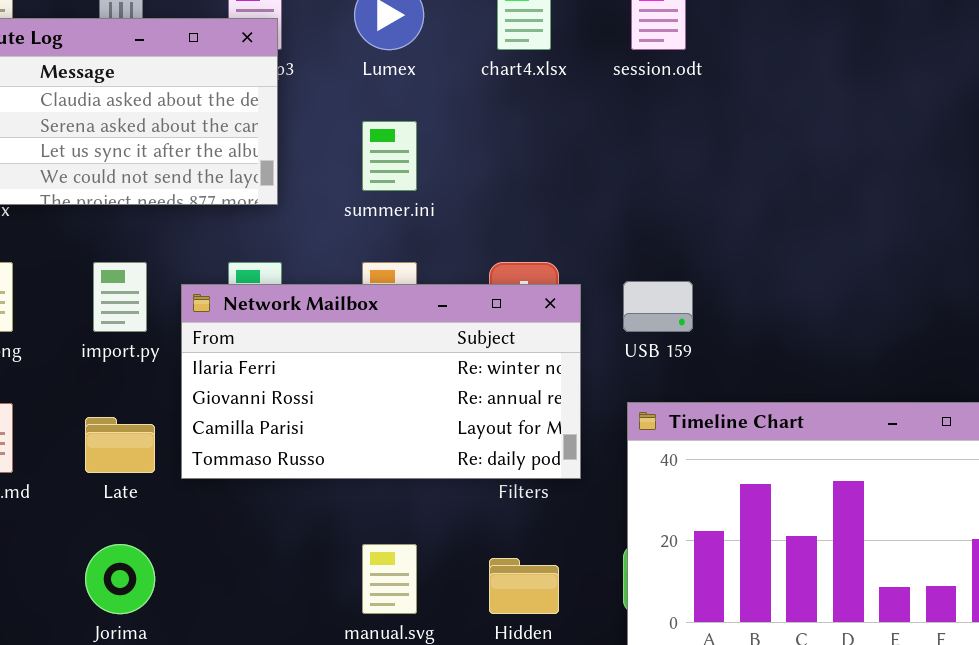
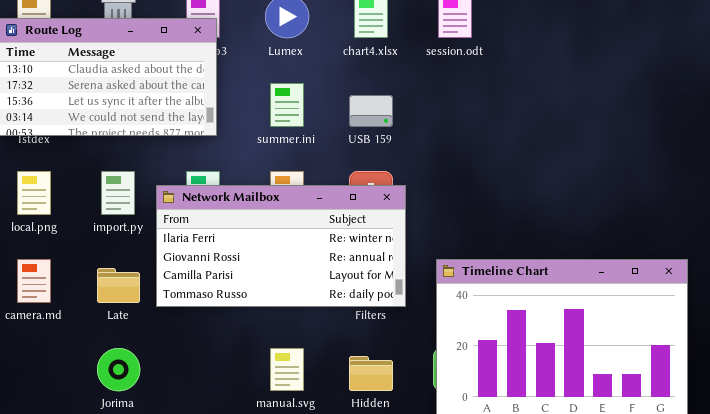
USB 159: [623,281,693,332] -> [349,95,393,127], moved

